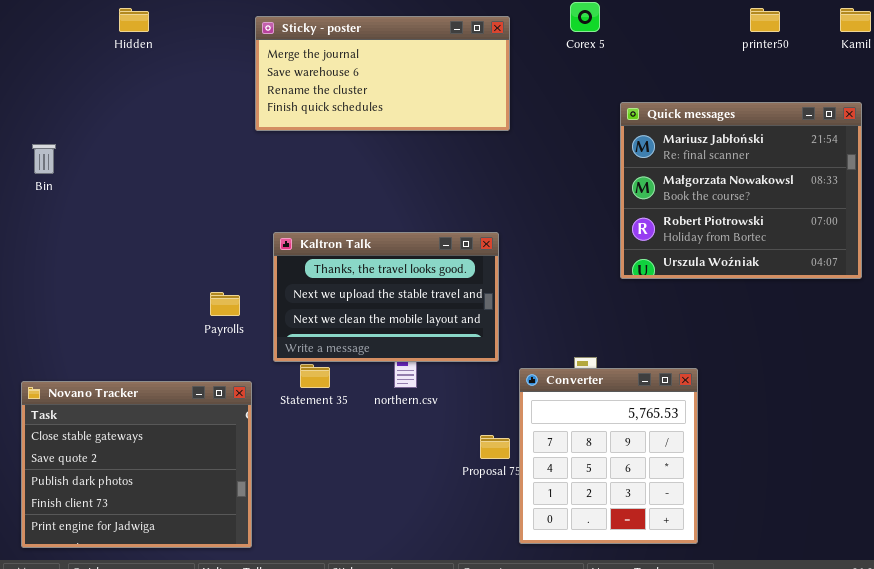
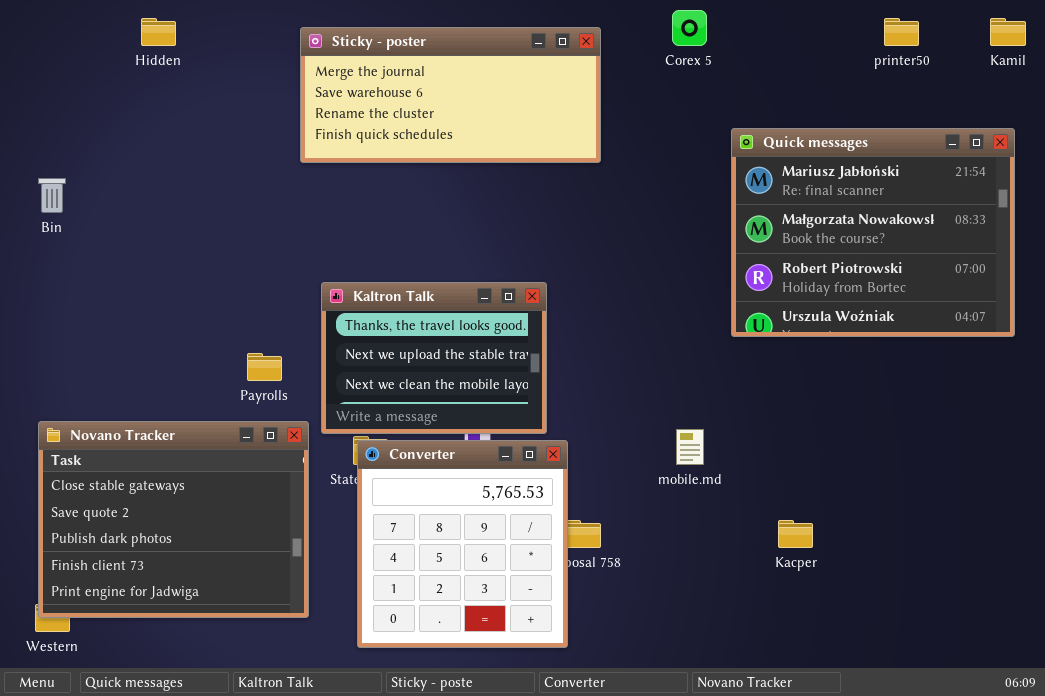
Kaltron Talk: [273,232,499,362] -> [321,282,547,434], resized
Converter: [519,368,698,544] -> [357,440,568,648], moved
Novano Tracker: [21,381,252,548] -> [38,421,309,618], moved

